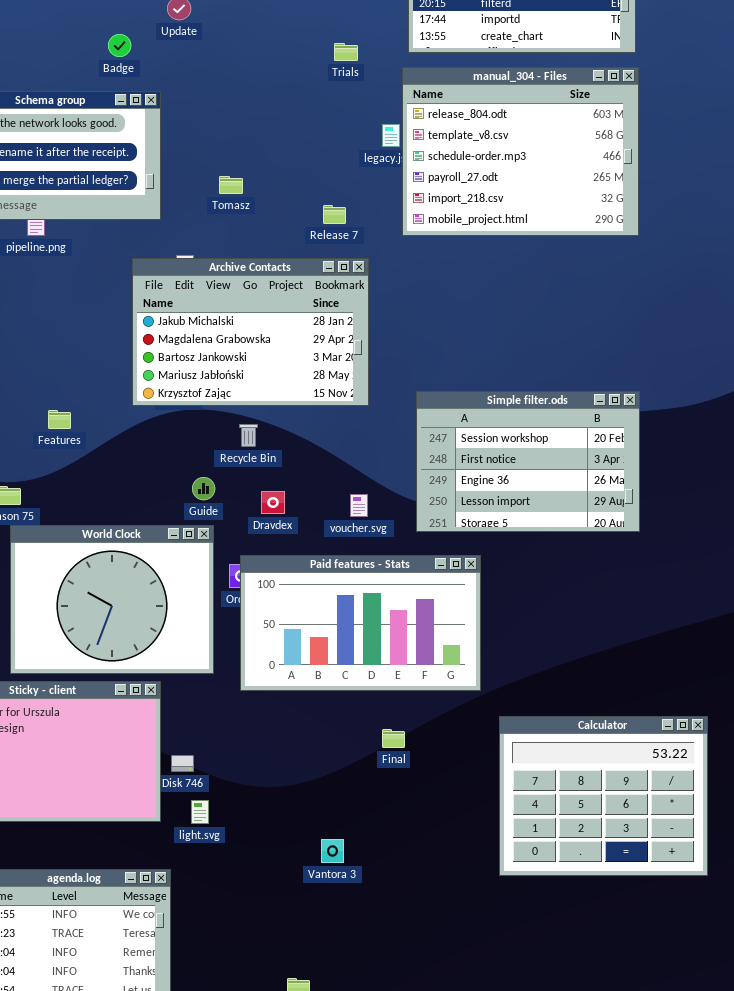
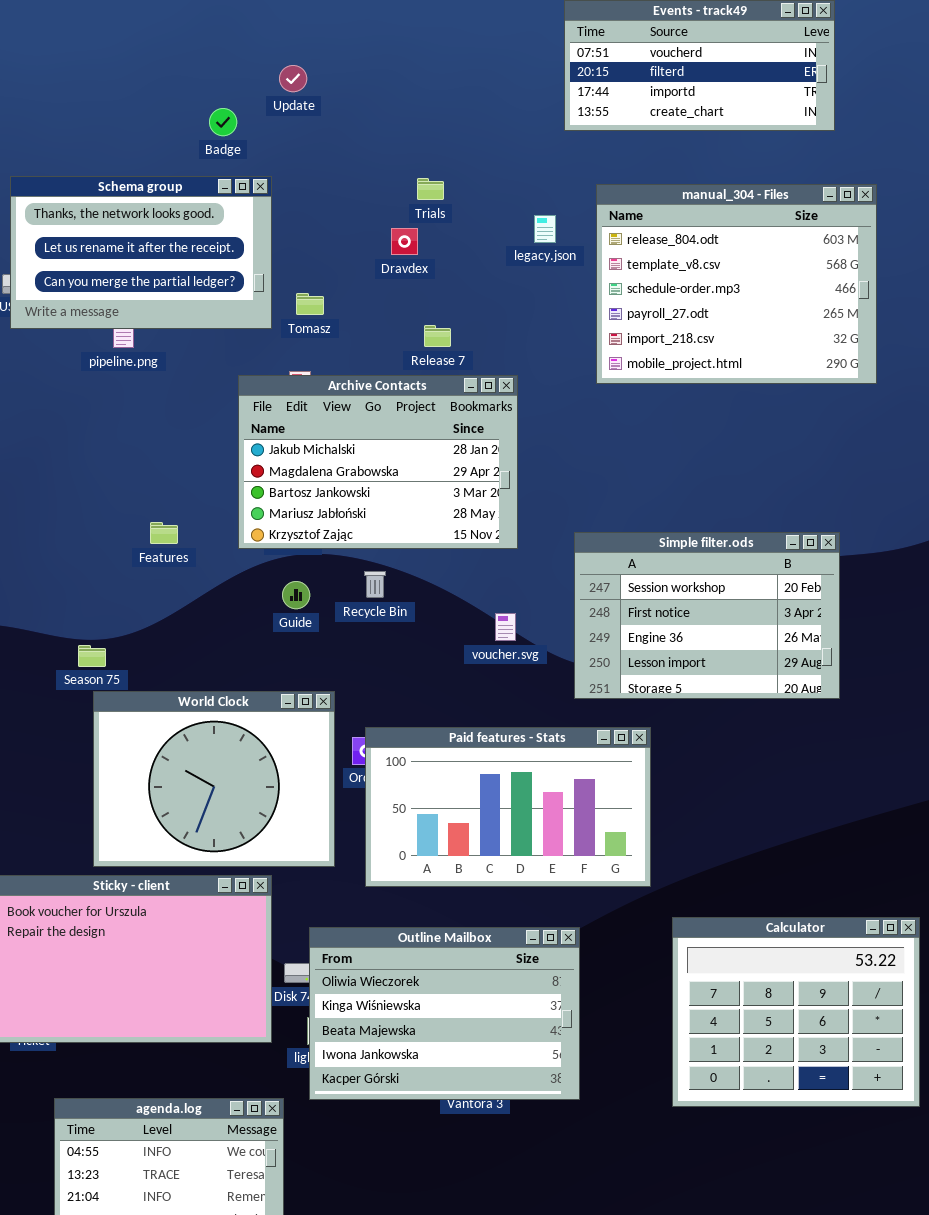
Trials: [334,43,358,61] -> [417,178,444,200], moved
manual_304 - Files: [402,67,639,236] -> [596,184,877,384], moved
Tomasz: [219,176,243,194] -> [296,293,324,315], moved
Release 7: [323,205,346,224] -> [424,325,451,347], moved
Features: [48,410,71,429] -> [150,522,178,544], moved
Guide: [192,477,215,500] -> [282,581,310,609], moved
Dravdex: [261,491,285,514] -> [391,228,418,255], moved
voucher.svg: [350,494,368,517] -> [495,613,516,641], moved
Outline Mailbox: none -> [309,927,580,1100], opened

